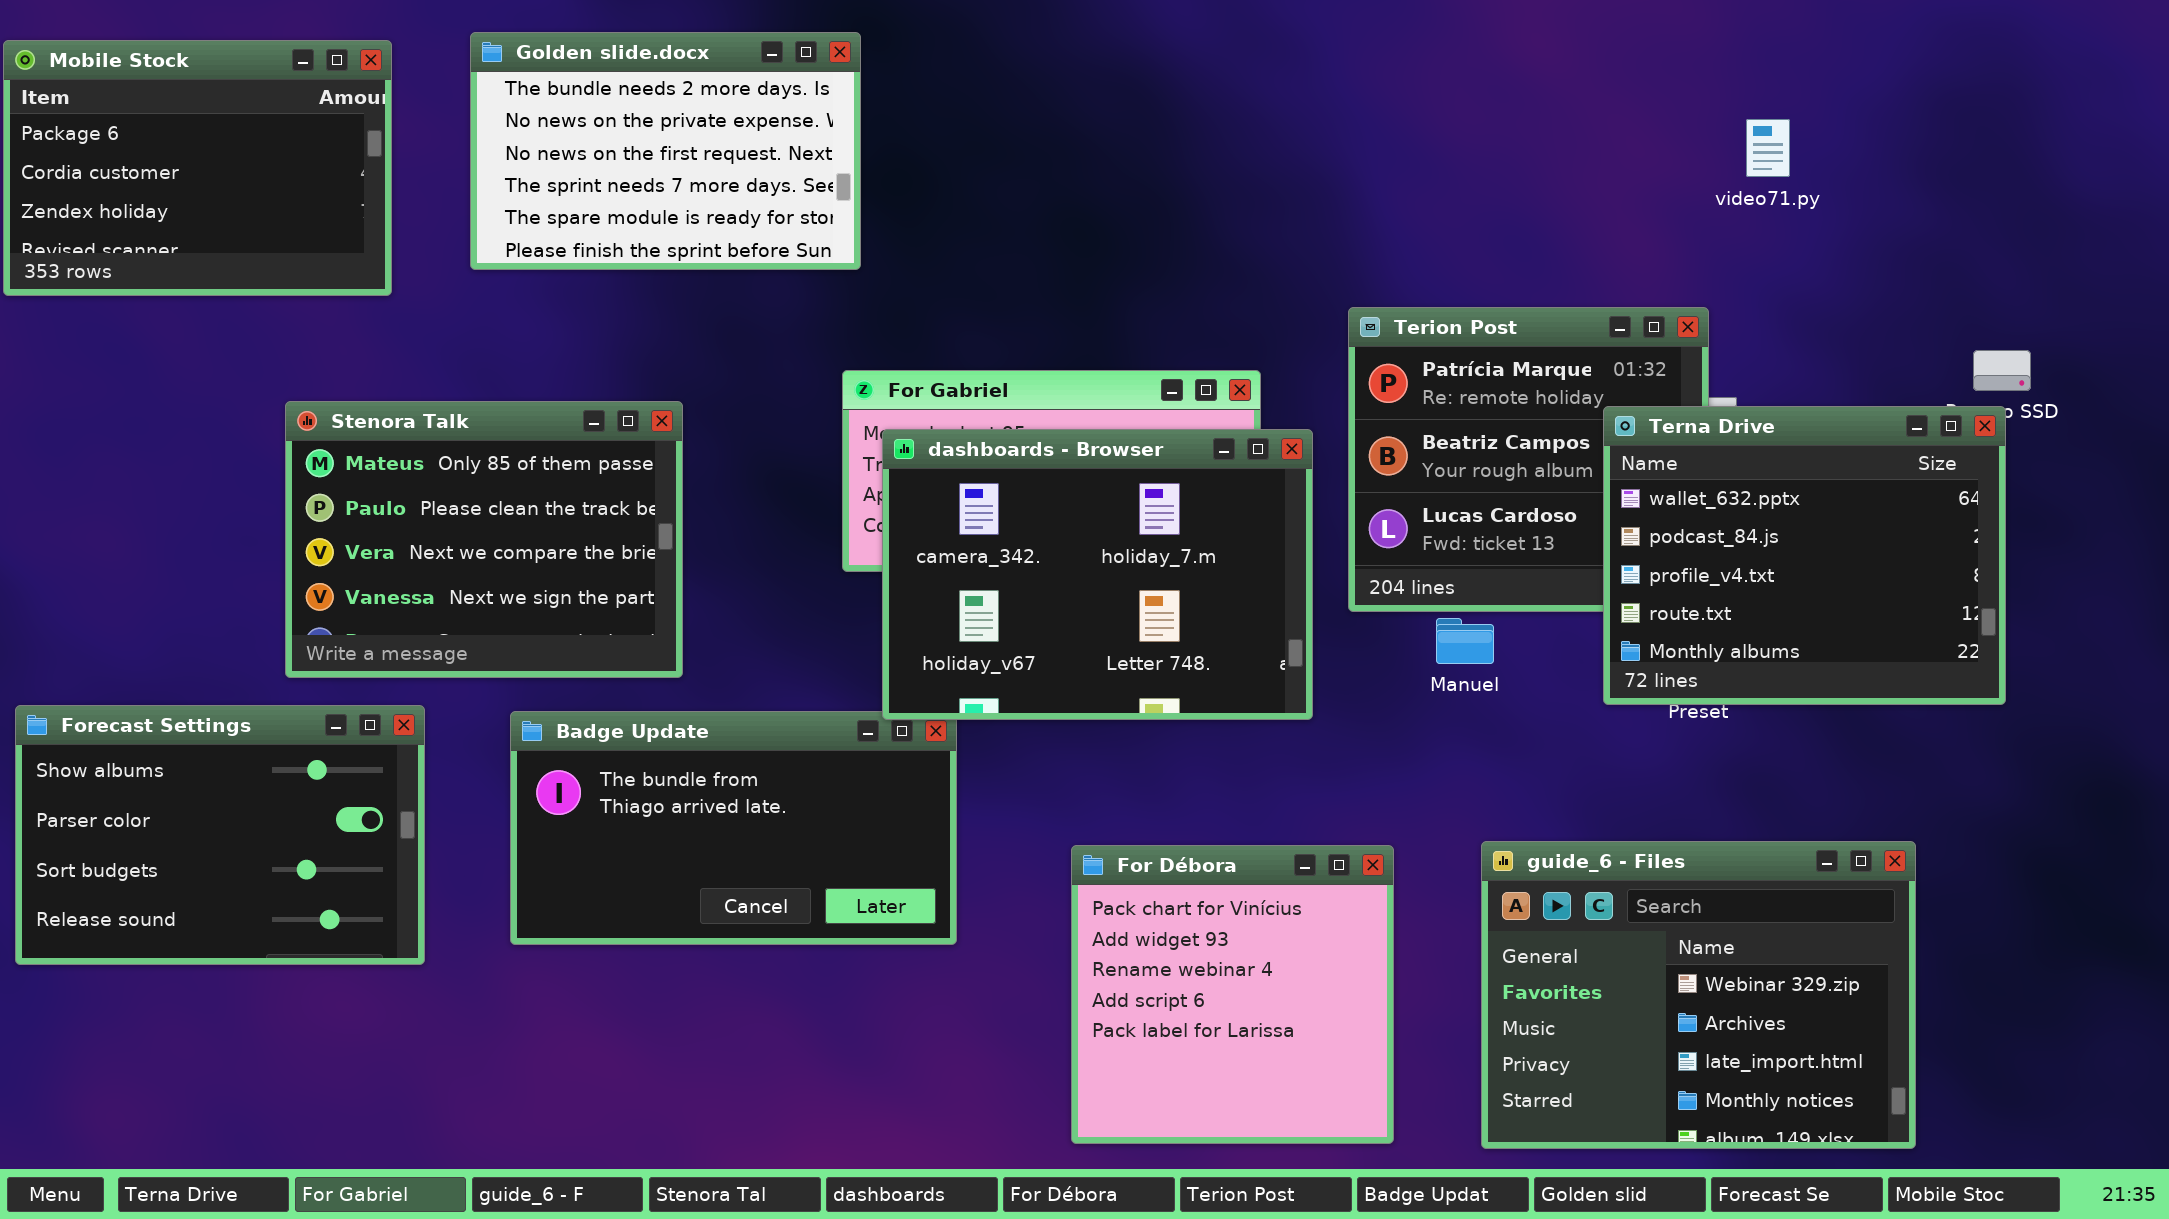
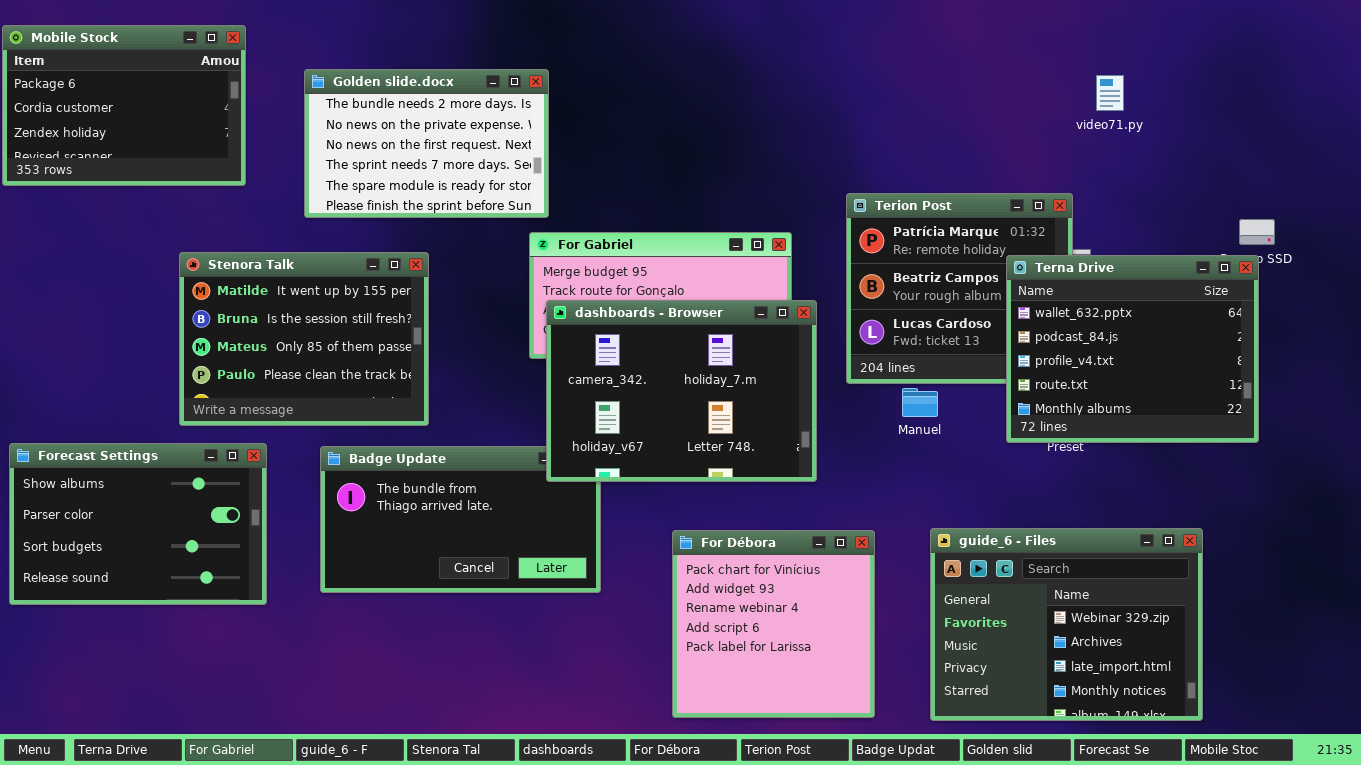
Golden slide.docx: [470,32,861,270] -> [304,69,549,218], moved
Stenora Talk: [285,401,683,678] -> [179,252,429,426], scrolled up 2 rows
dashboards - Browser: [882,429,1313,720] -> [546,300,817,482], moved

